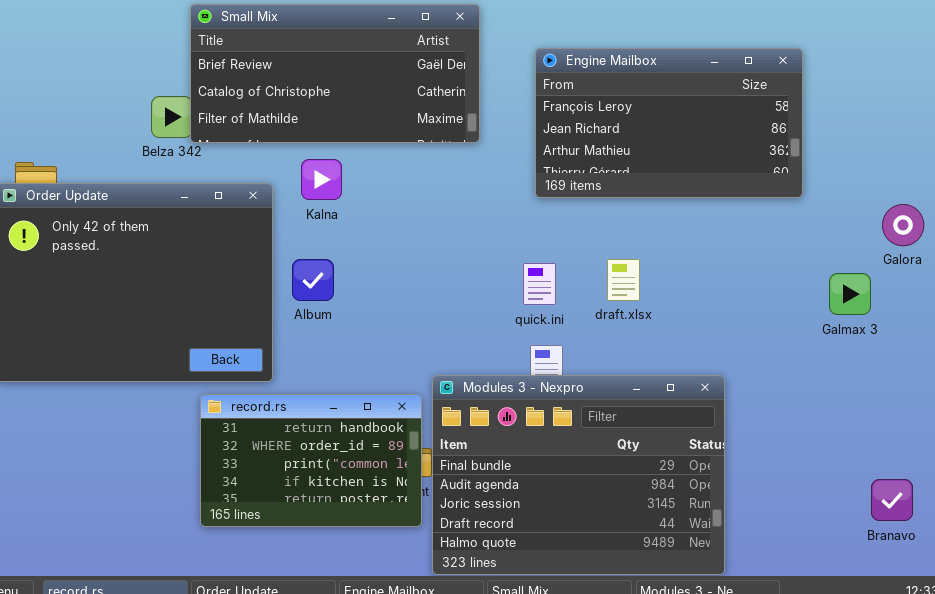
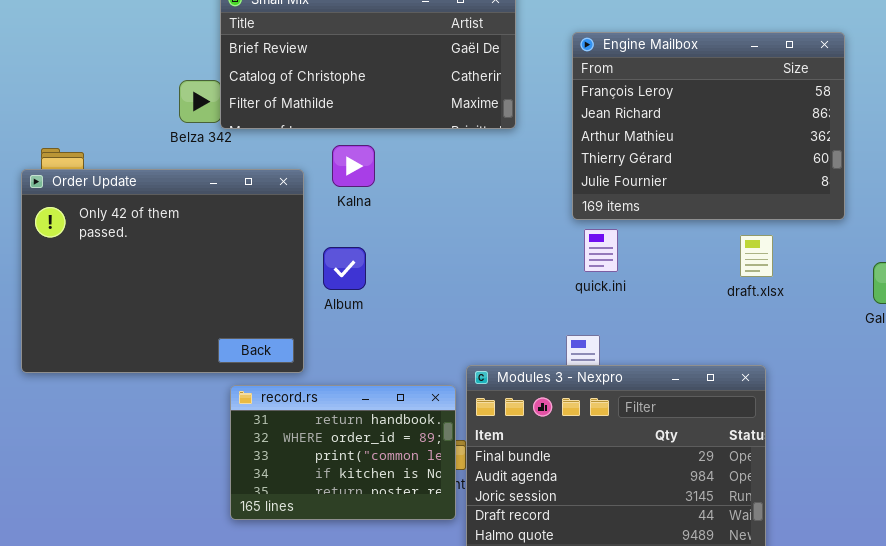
Engine Mailbox: [535,48,803,198] -> [572,32,845,220], resized
draft.xlsx: [607,259,640,301] -> [740,235,773,277], moved
quick.ini: [523,263,556,305] -> [584,229,618,272], moved

